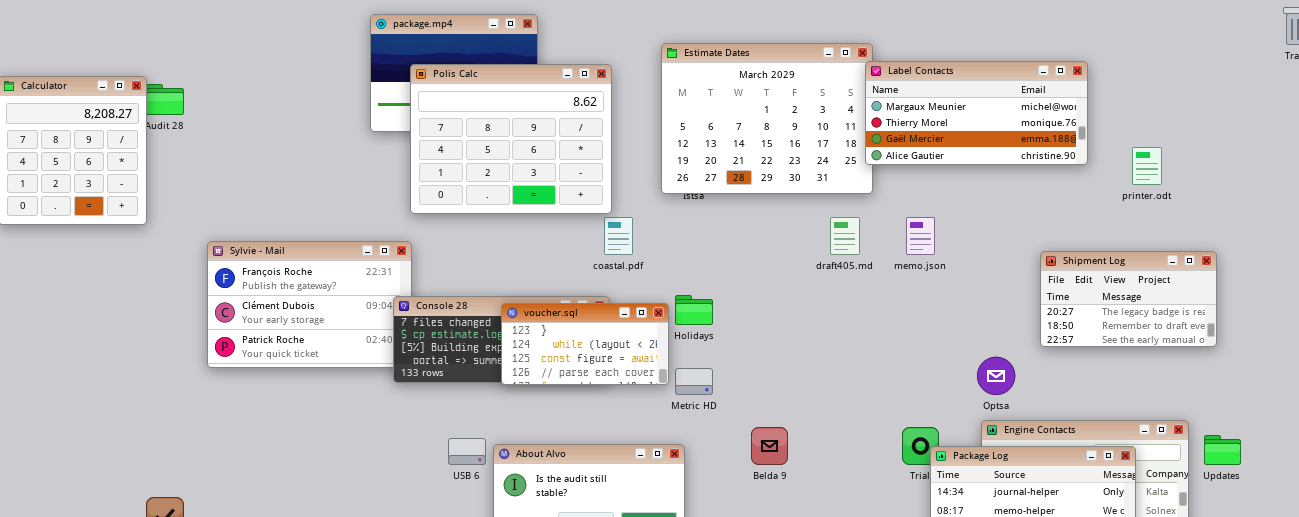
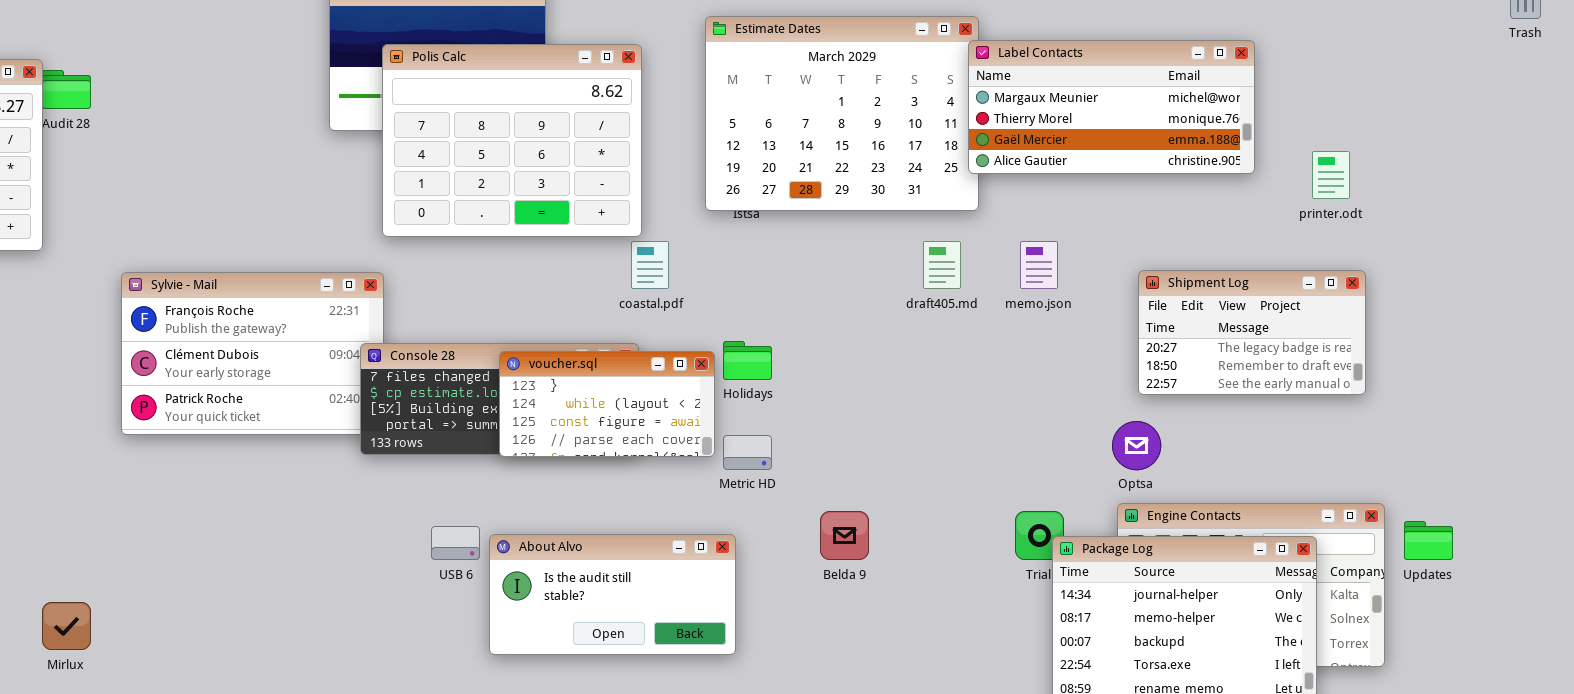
Shipment Log: [1040,251,1217,347] -> [1138,270,1366,395], moved

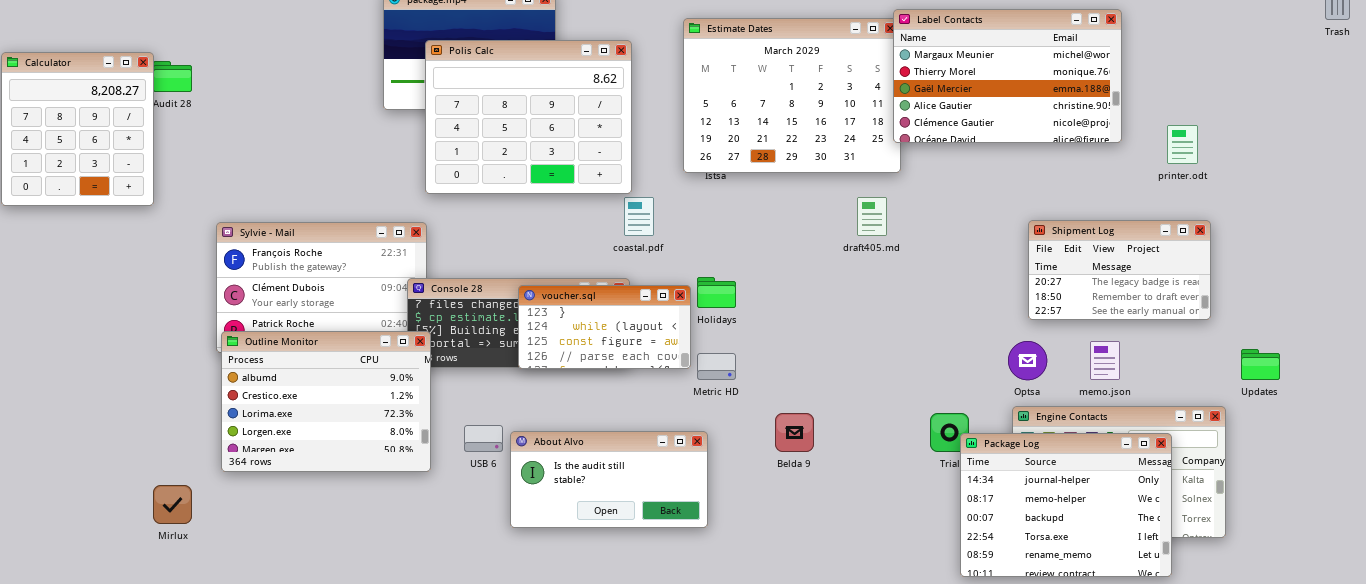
Label Contacts: [968,40,1255,174] -> [893,9,1122,143], resized
memo.json: [1020,241,1058,289] -> [1090,341,1120,380], moved
Outline Monitor: none -> [221,331,431,472], opened
Updates: [1404,521,1453,560] -> [1241,349,1280,380], moved

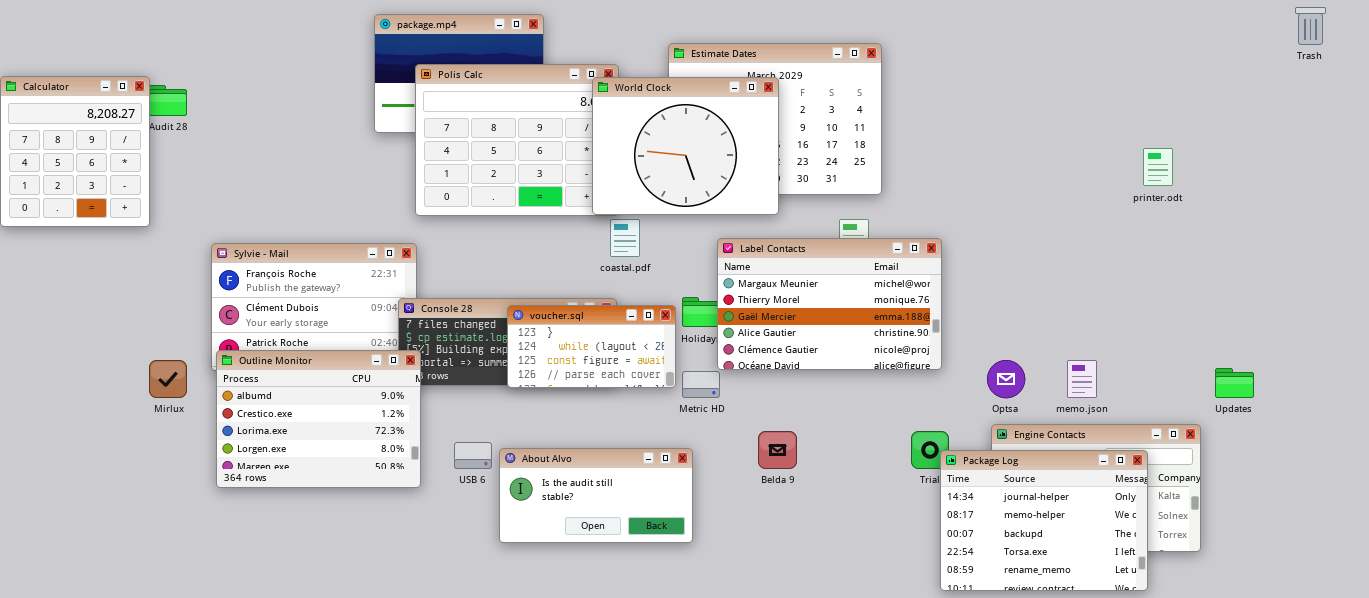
Label Contacts: [893,9,1122,143] -> [717,238,942,370], moved
World Clock: none -> [592,77,779,215], opened
Shipment Log: [1028,220,1211,320] -> none, closed
Mirlux: [153,485,192,524] -> [149,360,187,398], moved

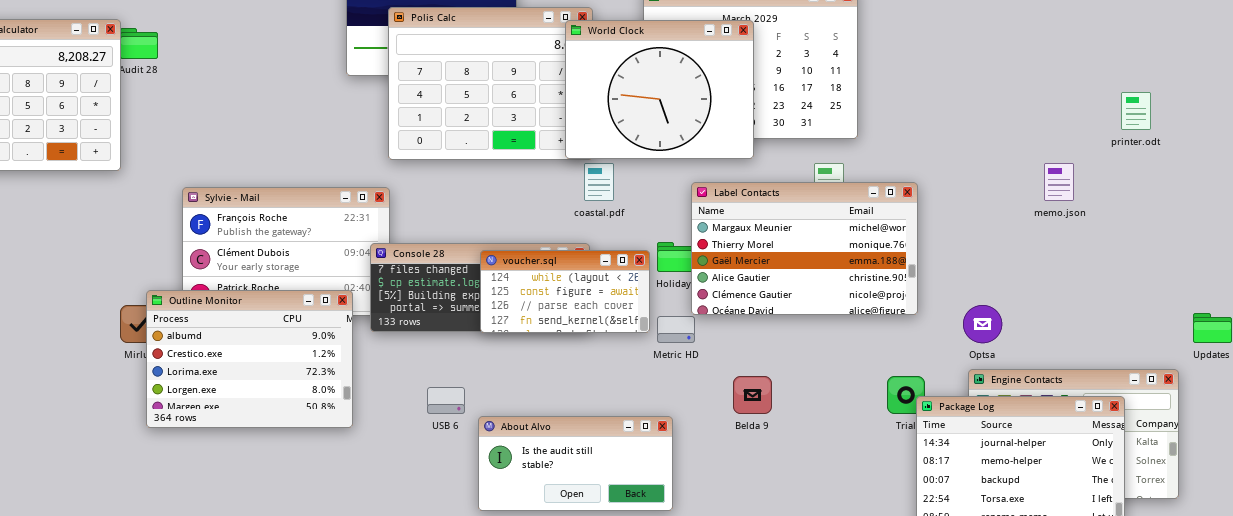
voucher.sql: [507,305,676,388] -> [480,250,650,333], scrolled down 1 row
Outline Monitor: [216,350,421,488] -> [146,290,353,428], moved
memo.json: [1067,360,1097,398] -> [1044,163,1074,201], moved
About Alvo: [499,448,693,543] -> [478,416,673,511], moved

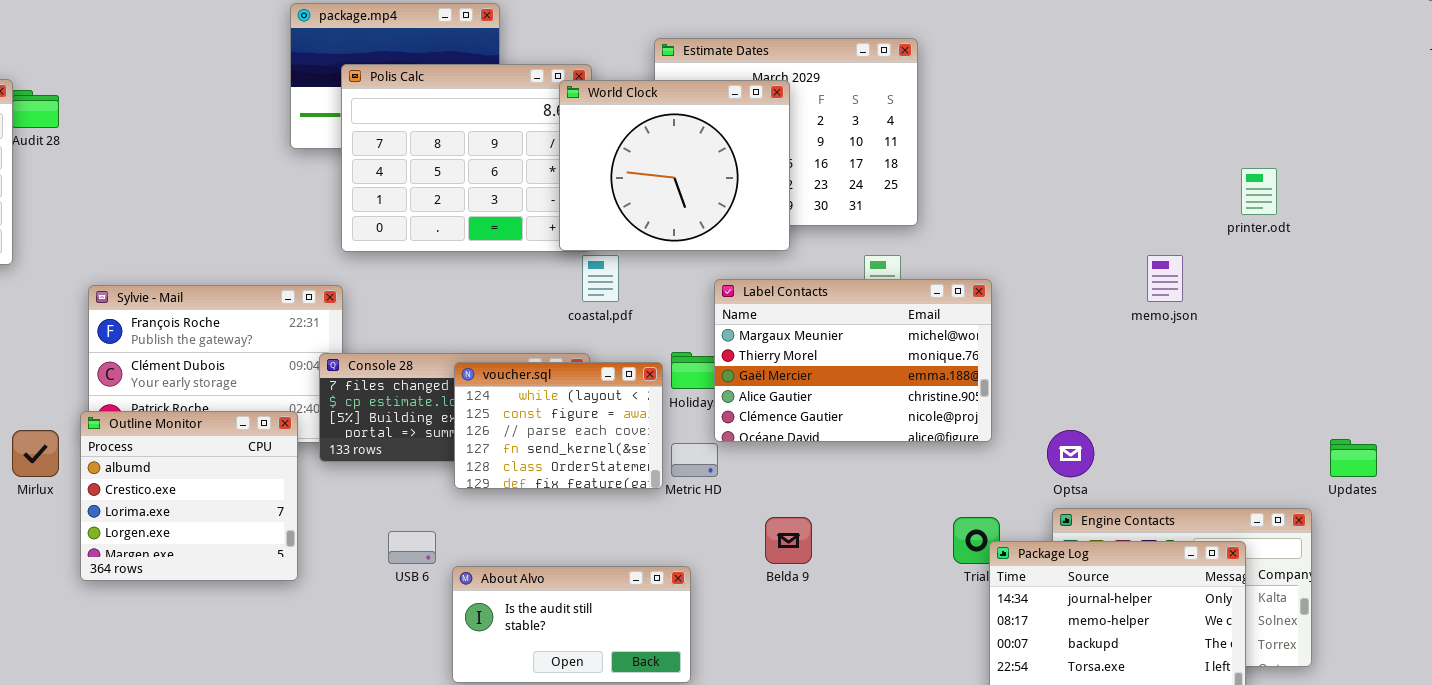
voucher.sql: [480,250,650,333] -> [454,362,663,489], resized
Outline Monitor: [146,290,353,428] -> [80,411,298,581], resized

